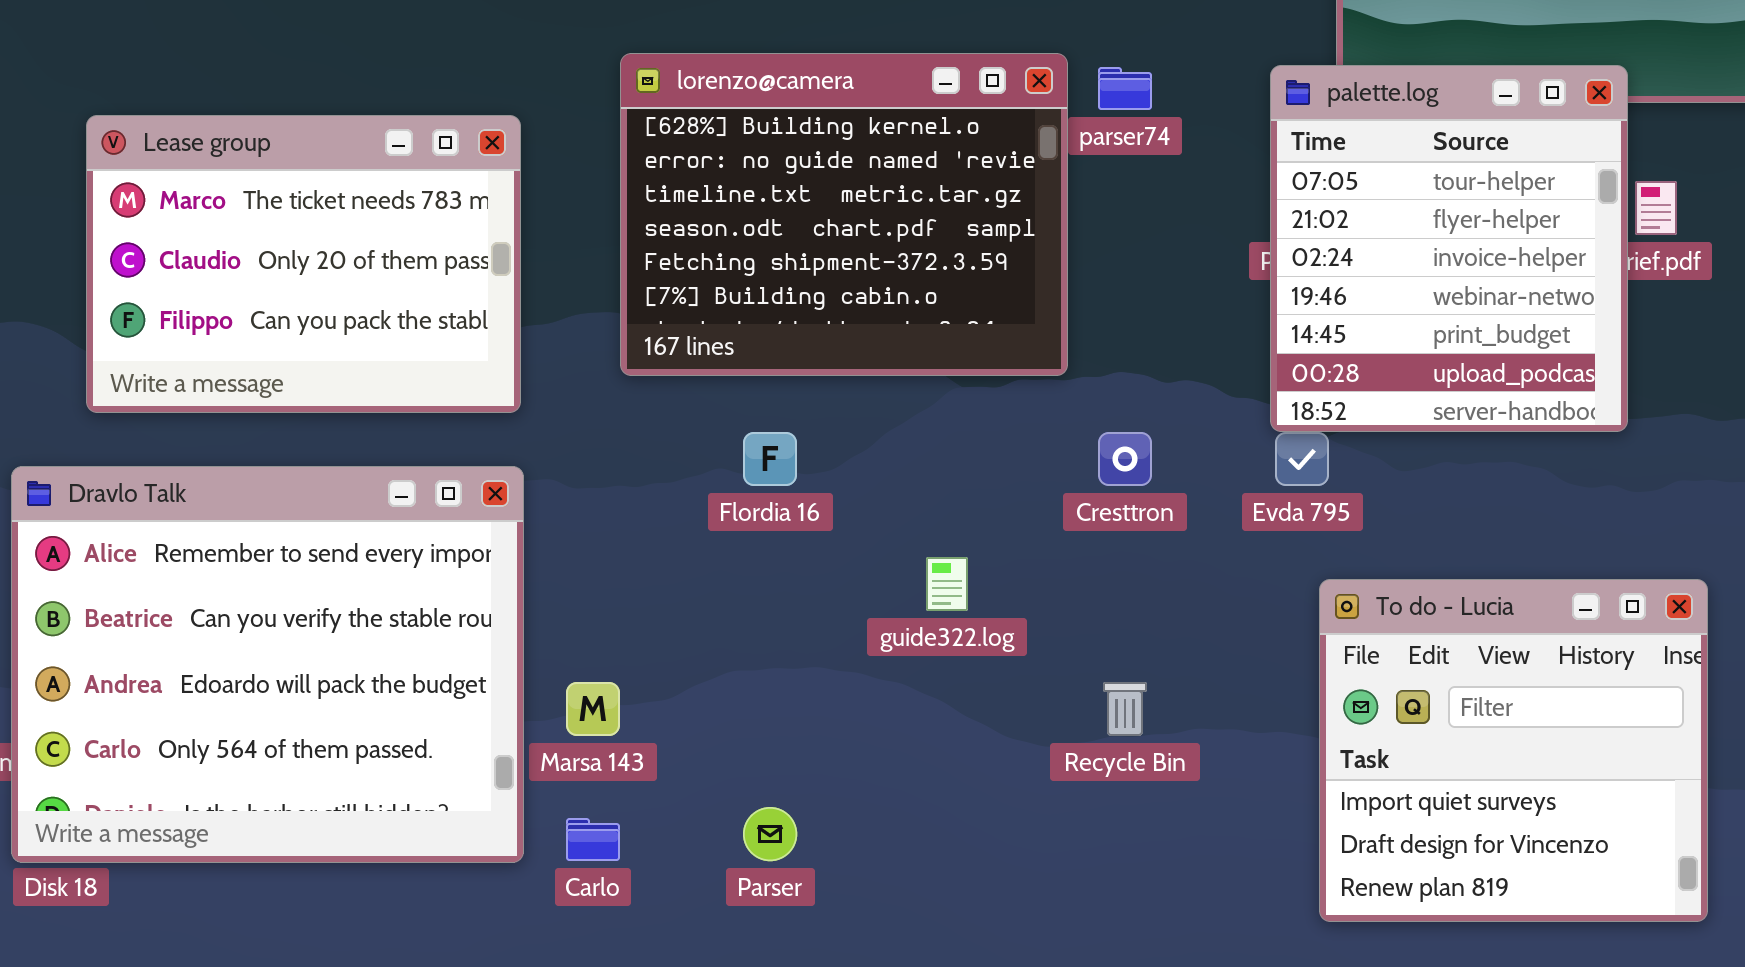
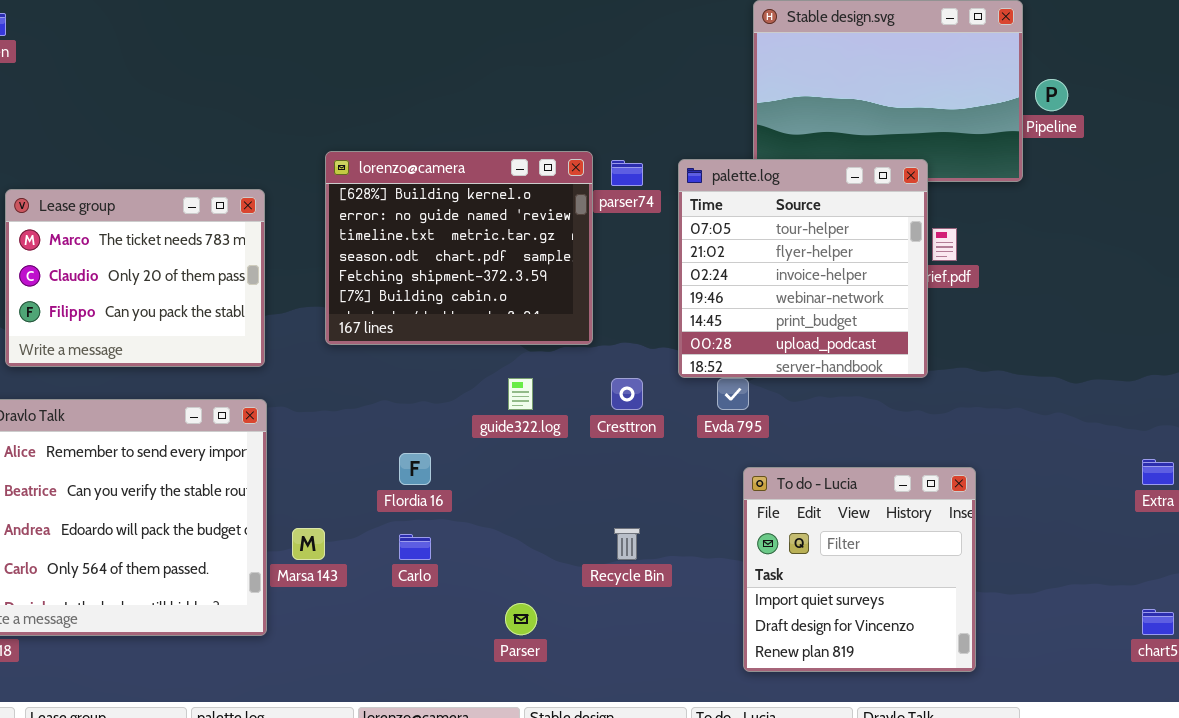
palette.log: [1270,65,1628,432] -> [678,159,928,378], resized
Flordia 16: [743,432,797,486] -> [399,453,431,485], moved
guide322.log: [926,557,968,611] -> [508,378,533,410], moved
Parser: [743,807,797,861] -> [505,603,537,635], moved
Carlo: [566,818,620,861] -> [399,534,431,560], moved

